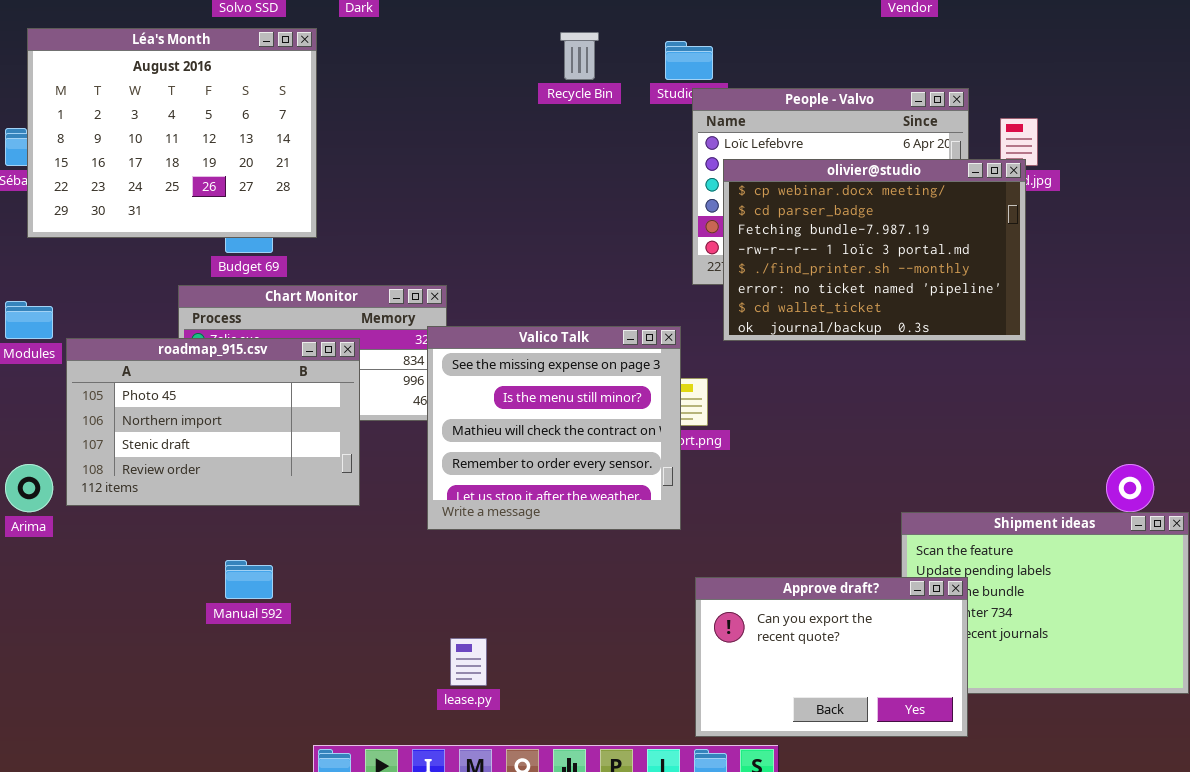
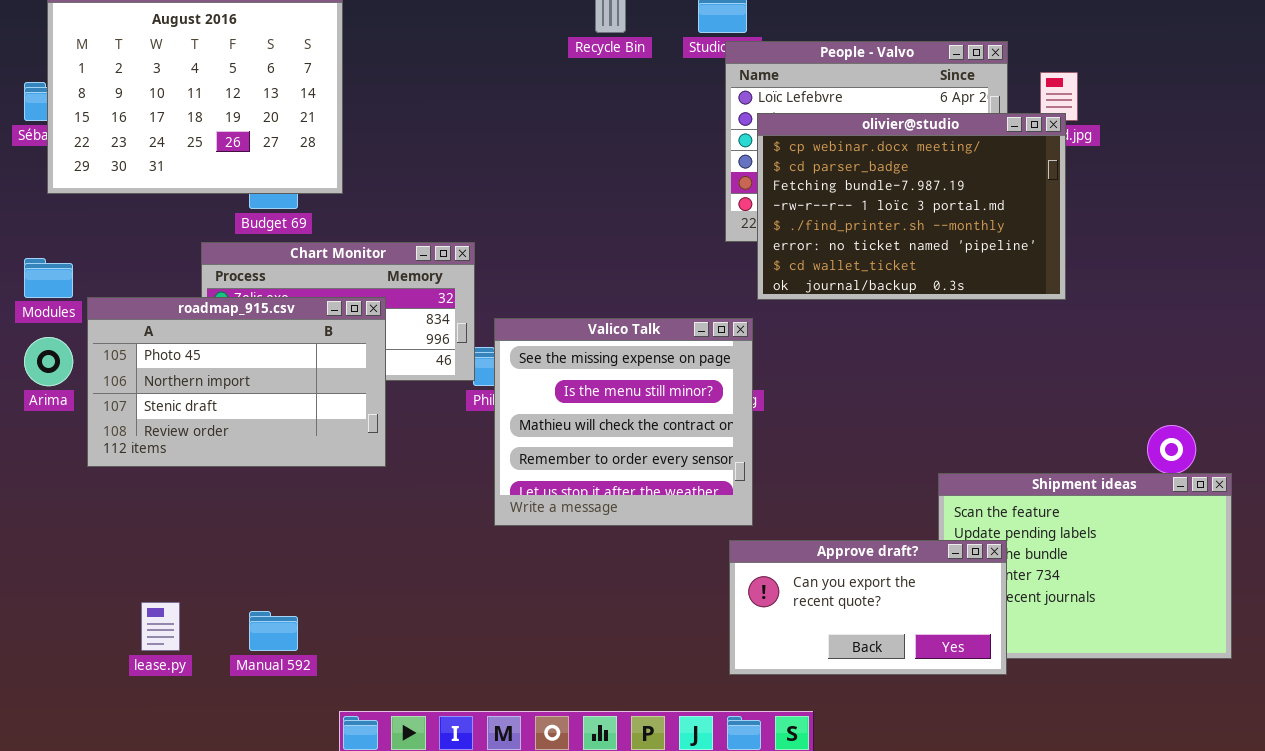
Valico Talk: [427,326,681,530] -> [494,318,753,526], moved
Arima: [5,464,53,512] -> [24,337,73,386], moved
Manual 592: [225,560,273,599] -> [249,611,298,651], moved
Approve draft?: [695,577,968,737] -> [729,540,1007,675], resized
lease.py: [450,638,487,686] -> [141,602,180,651], moved

